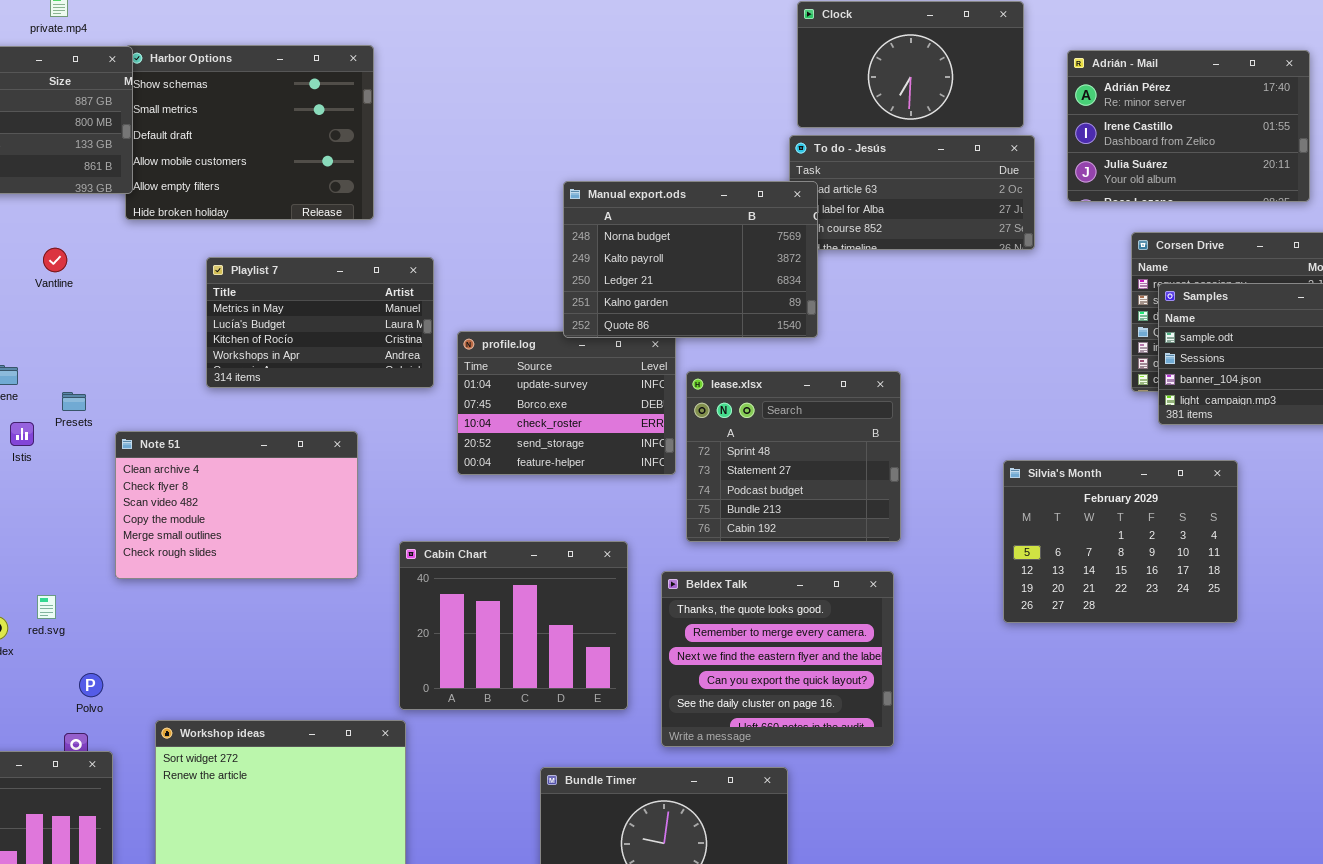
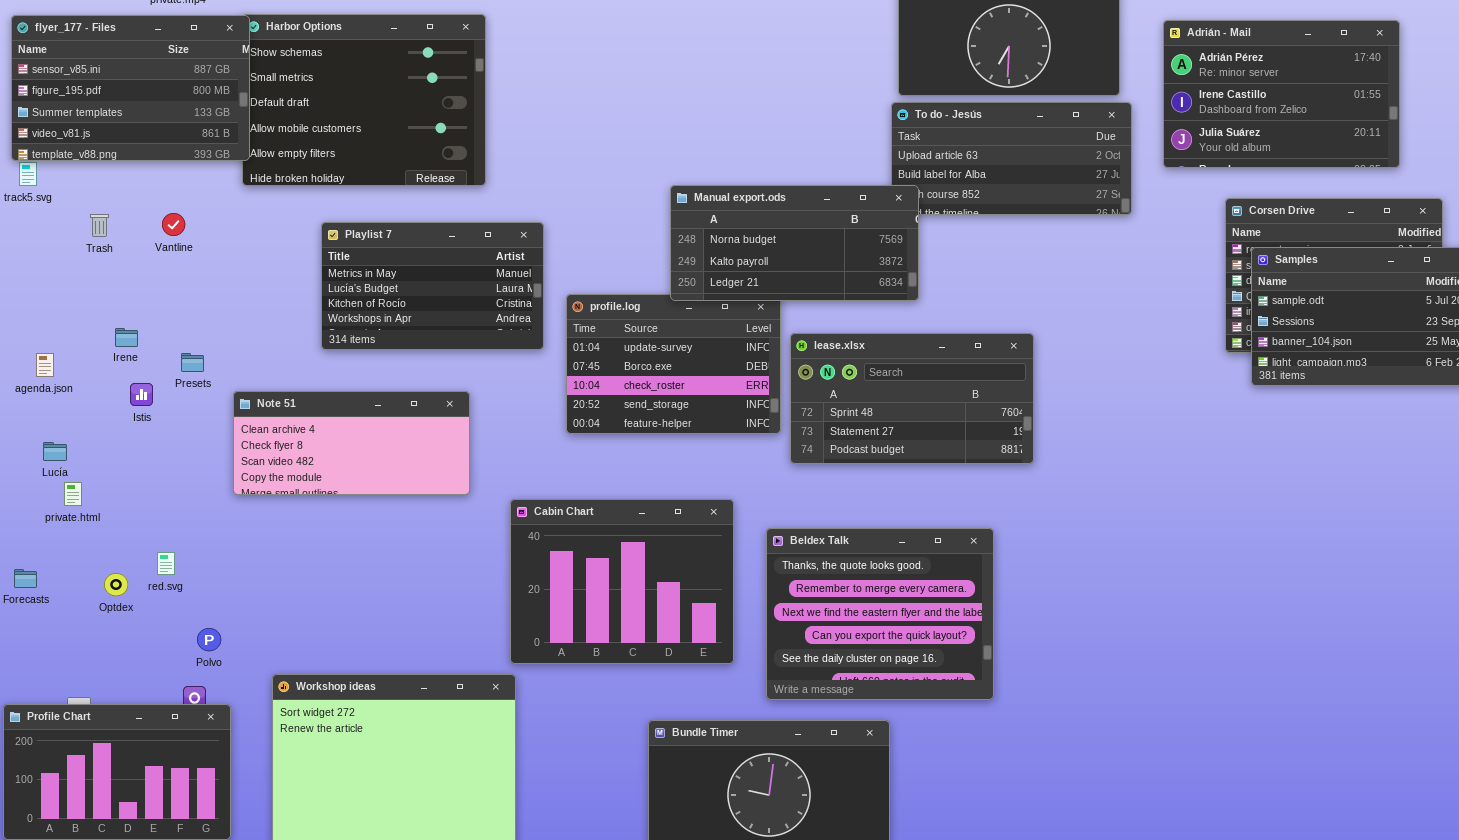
Manual export.ods: [563,181,818,338] -> [670,185,919,301], resized
lease.xlsx: [686,371,901,542] -> [790,333,1034,464], resized
Note 51: [115,431,358,579] -> [233,391,470,495], resized
Silvia's Month: [1003,460,1238,623] -> none, closed

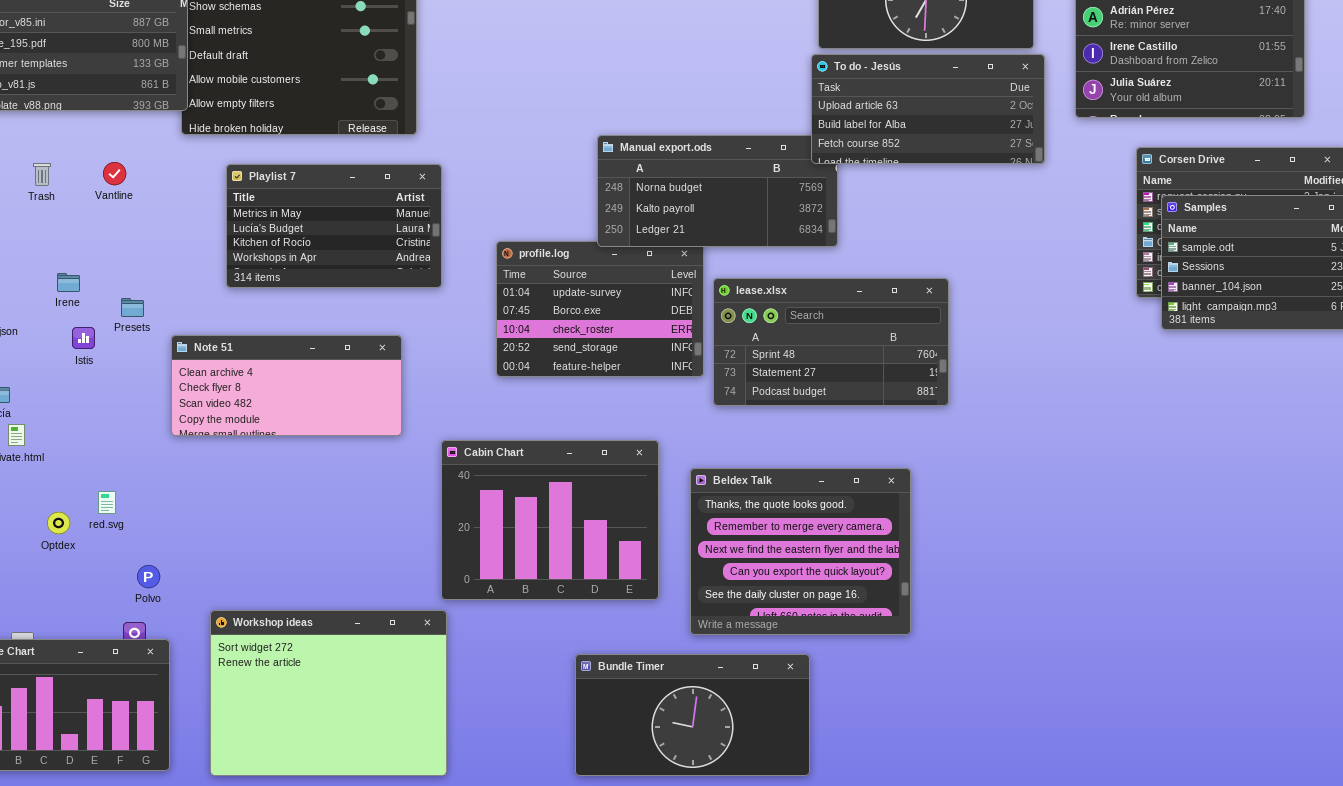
To do - Jesús: [891,102,1132,215] -> [811,54,1045,164], raised
Playlist 7: [321,222,544,350] -> [226,164,442,288], moved

